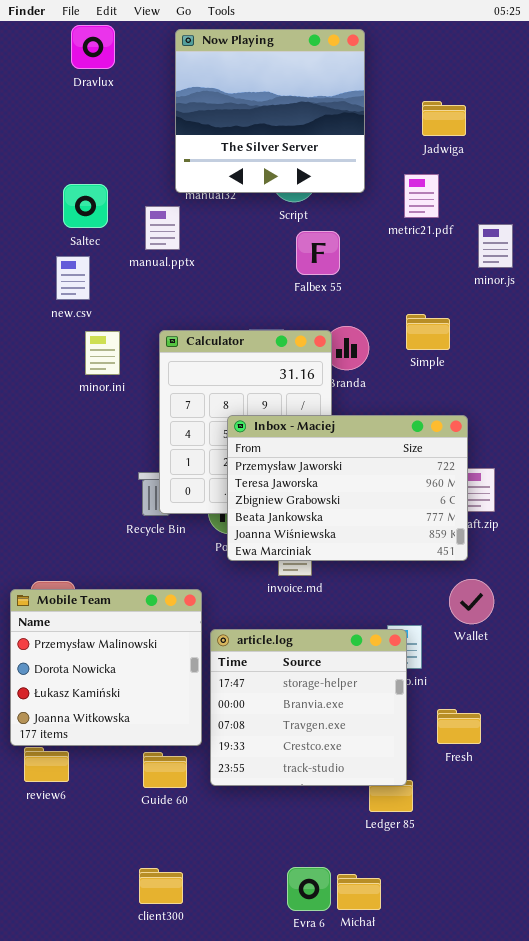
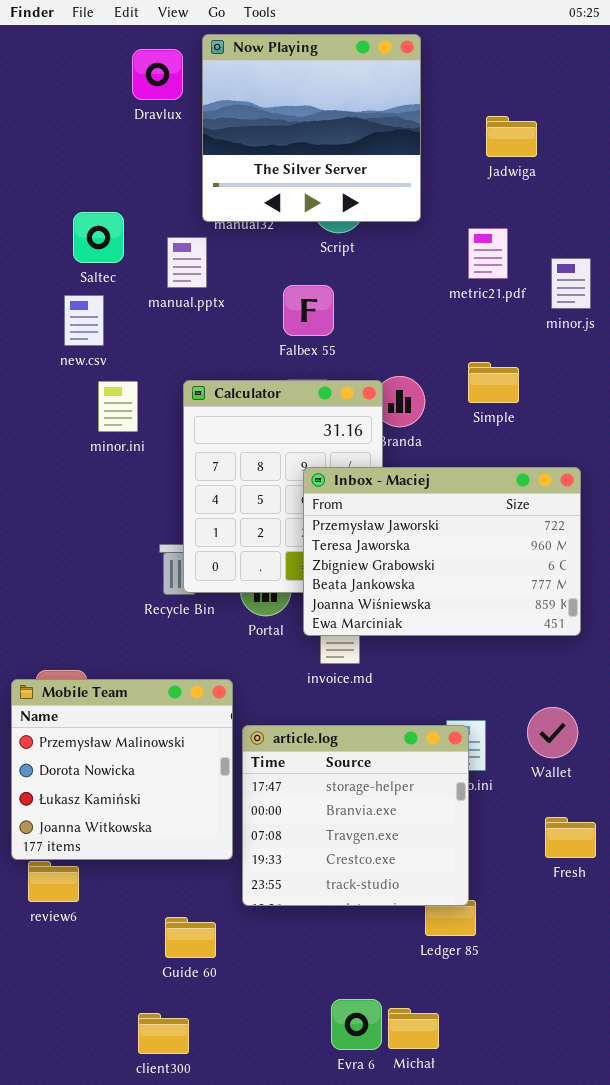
Dravlux: [71,25,115,69] -> [132,49,183,100], moved
metric21.pdf: [404,174,439,218] -> [468,228,508,279], moved
Falbex 55: [296,231,340,275] -> [283,285,334,336], moved
Inbox - Maciej: [227,415,468,561] -> [303,467,581,636], moved
Wallet: [449,579,494,624] -> [527,707,578,758], moved
Fresh: [437,709,481,744] -> [545,817,596,858], moved
Guide 60: [143,752,187,788] -> [165,917,216,958], moved
client300: [139,868,183,904] -> [138,1013,189,1054], moved

